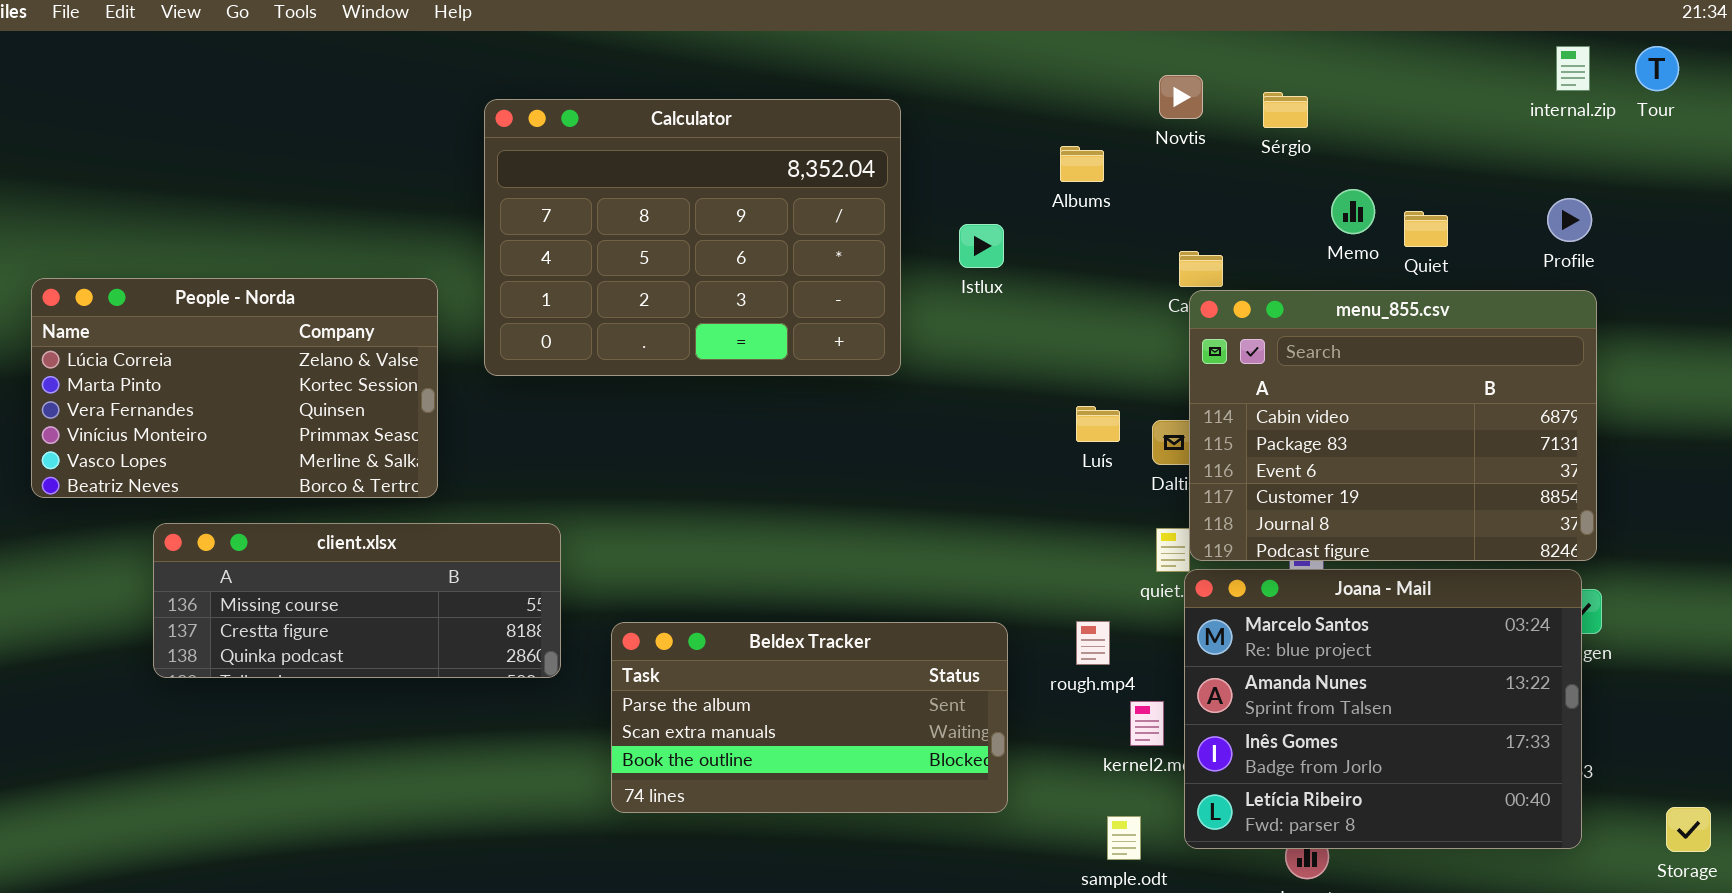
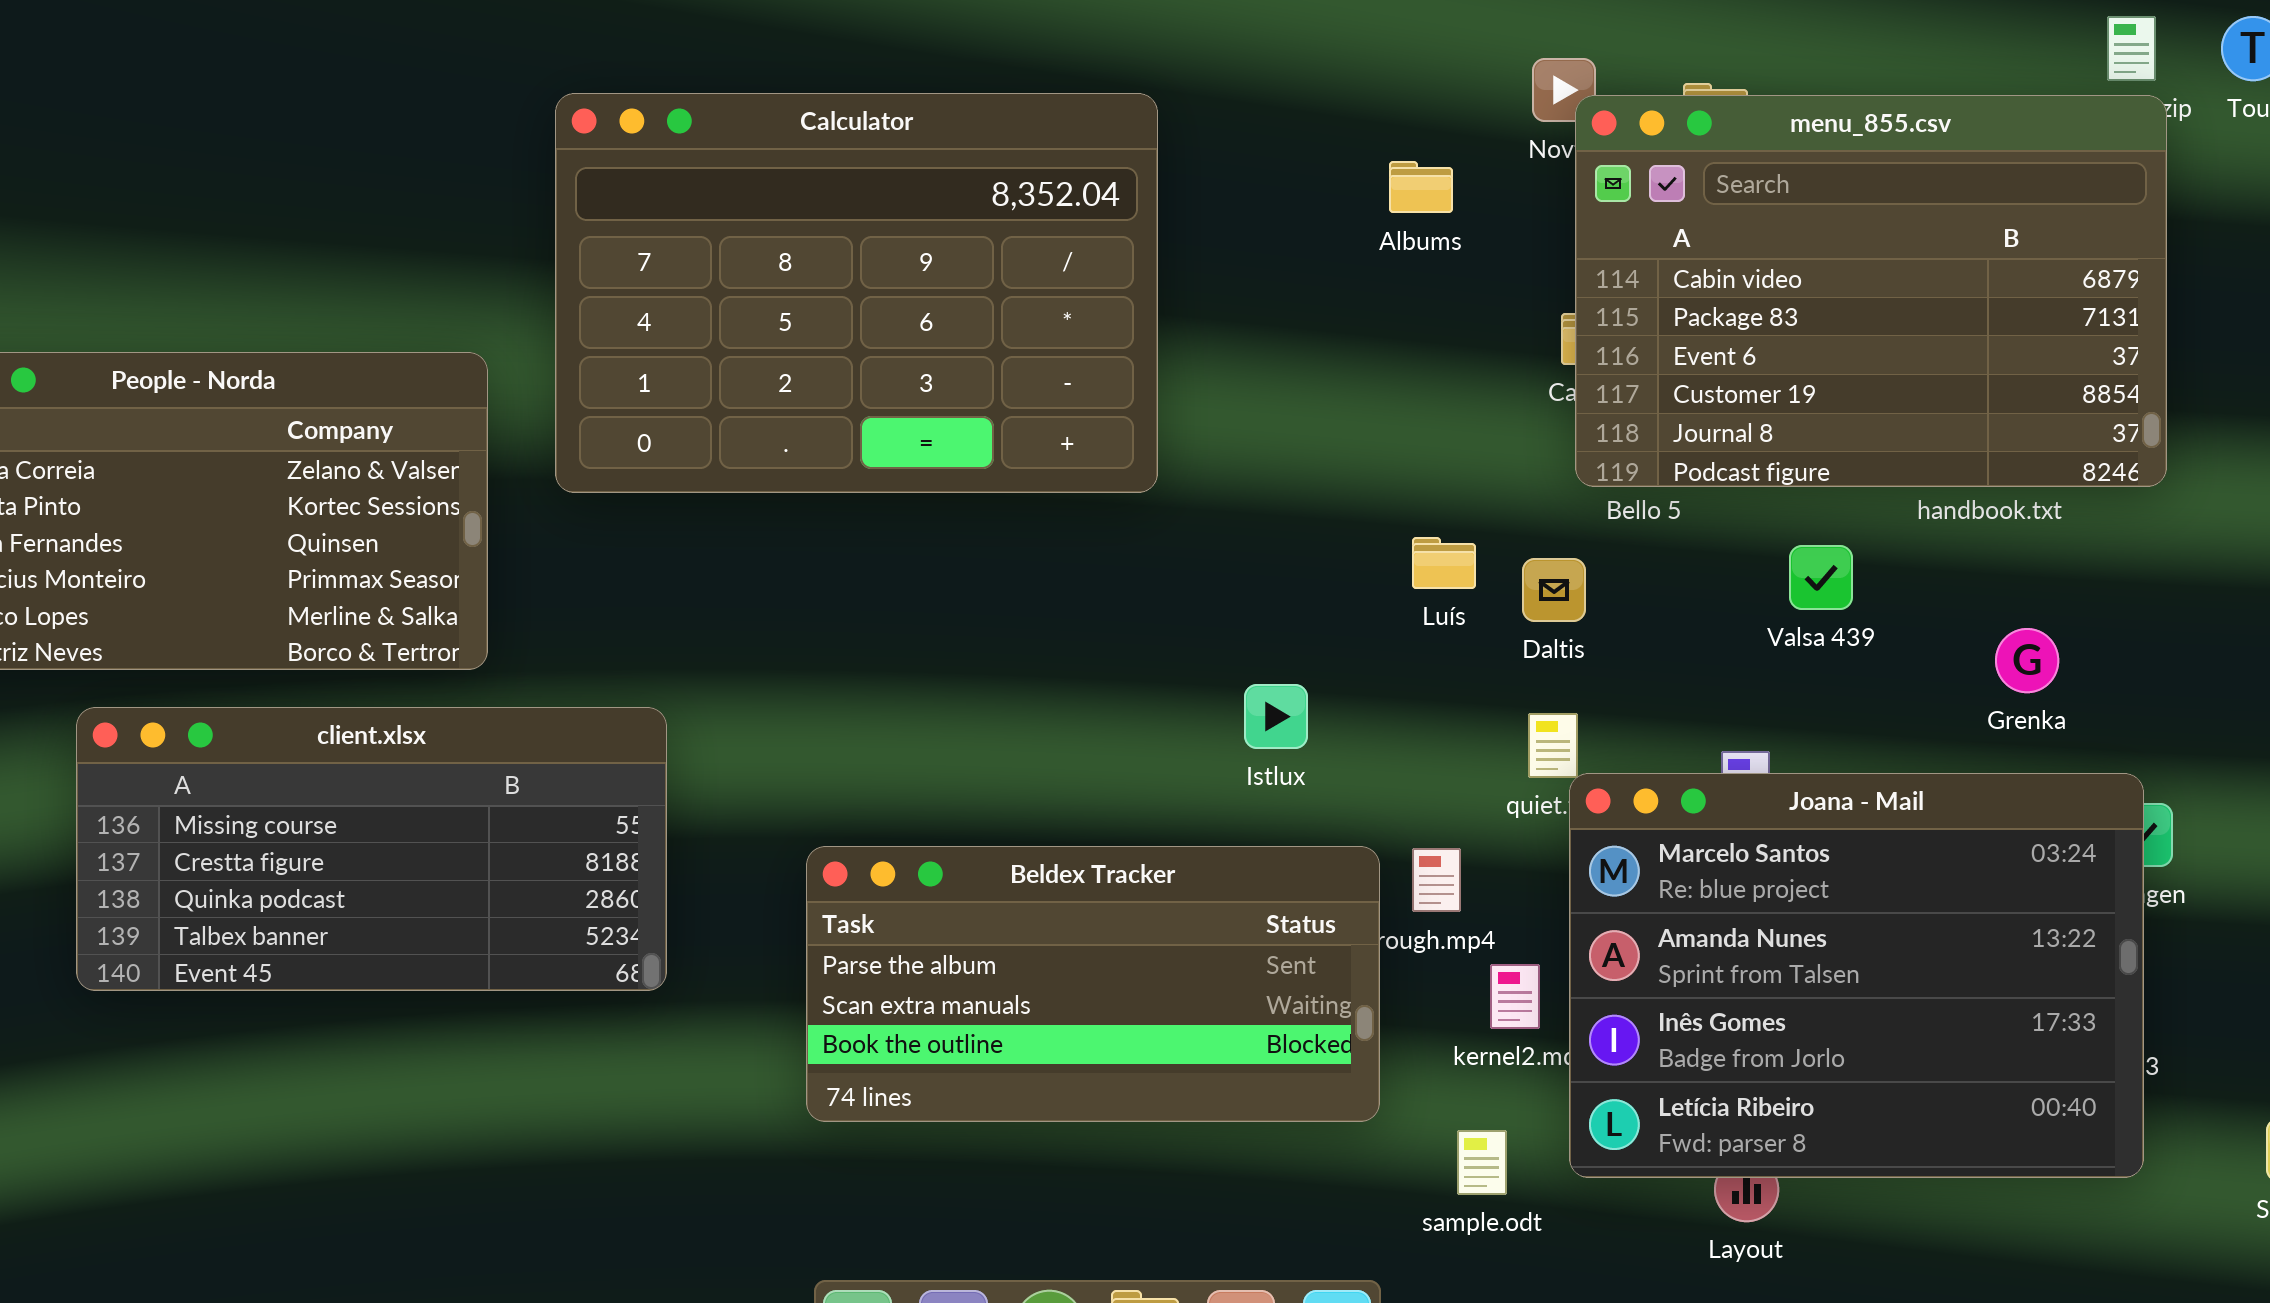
Istlux: [959,224,1004,268] -> [1244,684,1308,749], moved
menu_855.csv: [1189,290,1597,561] -> [1575,95,2167,487], moved
client.xlsx: [153,523,561,678] -> [76,707,667,991], resized
Beldex Tracker: [611,622,1008,813] -> [806,846,1380,1122], moved

